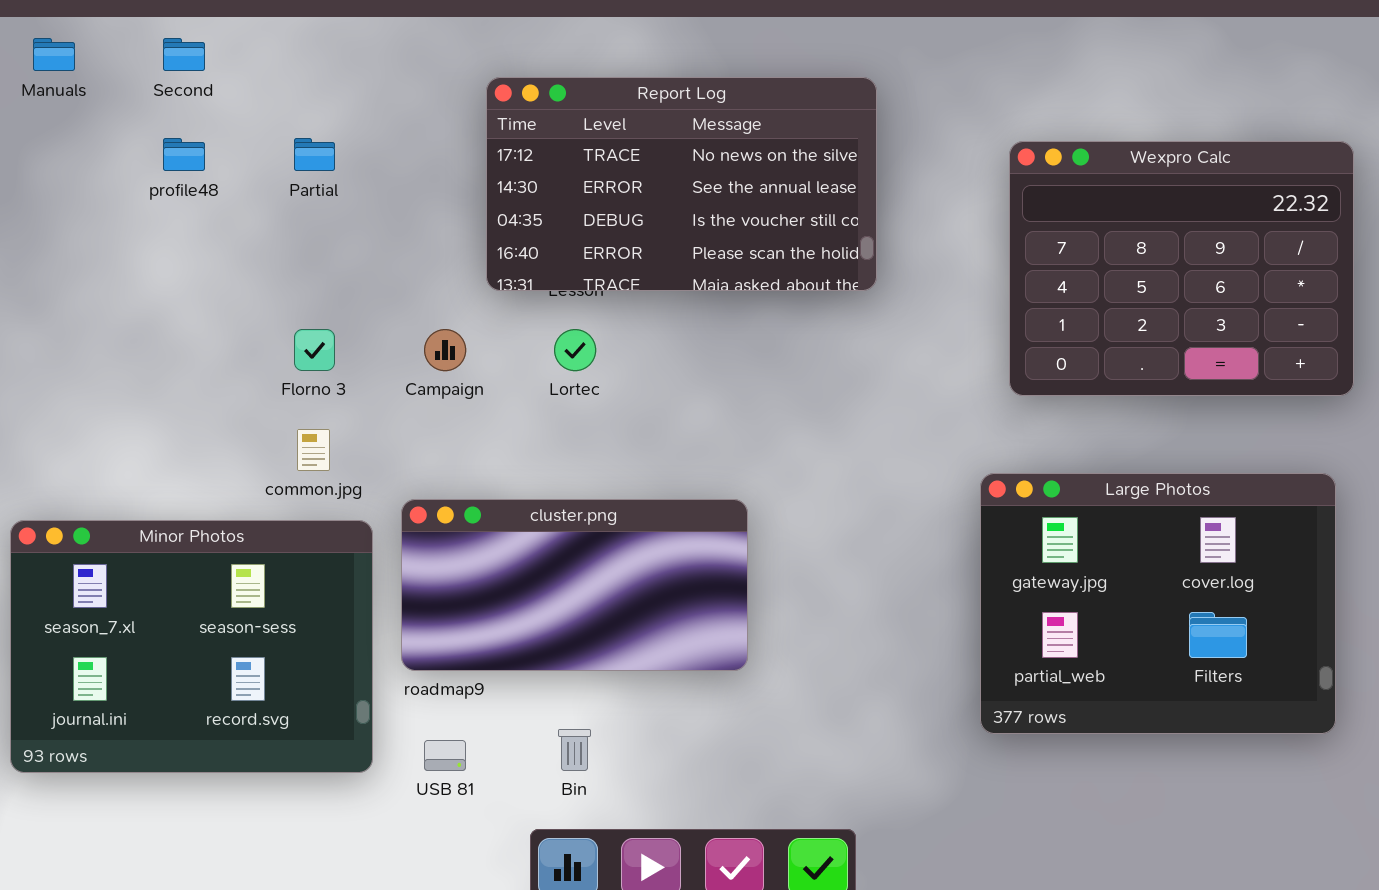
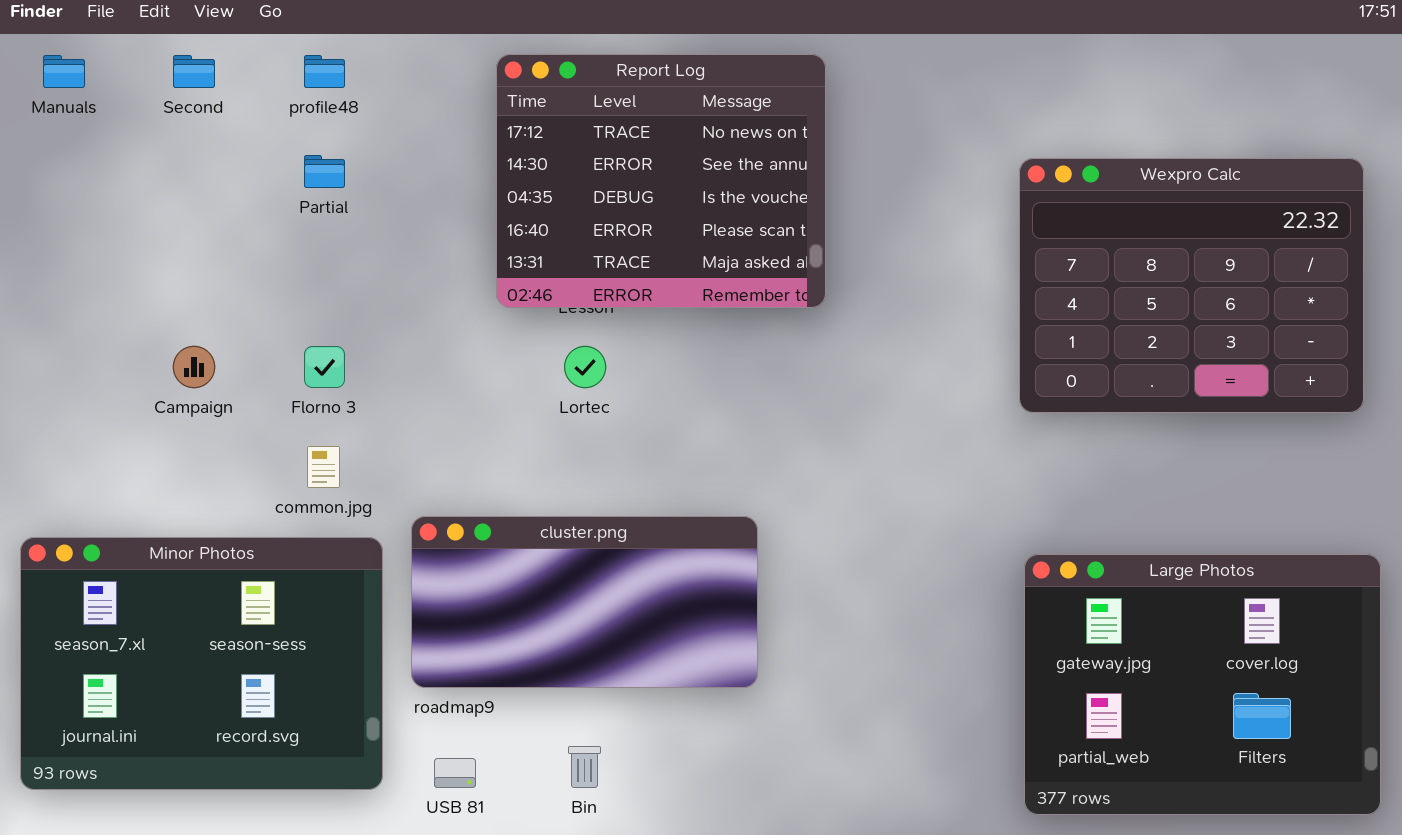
Report Log: [486,77,877,291] -> [496,54,826,308], resized
profile48: [163,138,205,171] -> [304,55,345,88], moved
Campaign: [424,329,466,371] -> [173,346,215,388], moved
Large Photos: [980,473,1336,734] -> [1024,554,1381,815], moved

